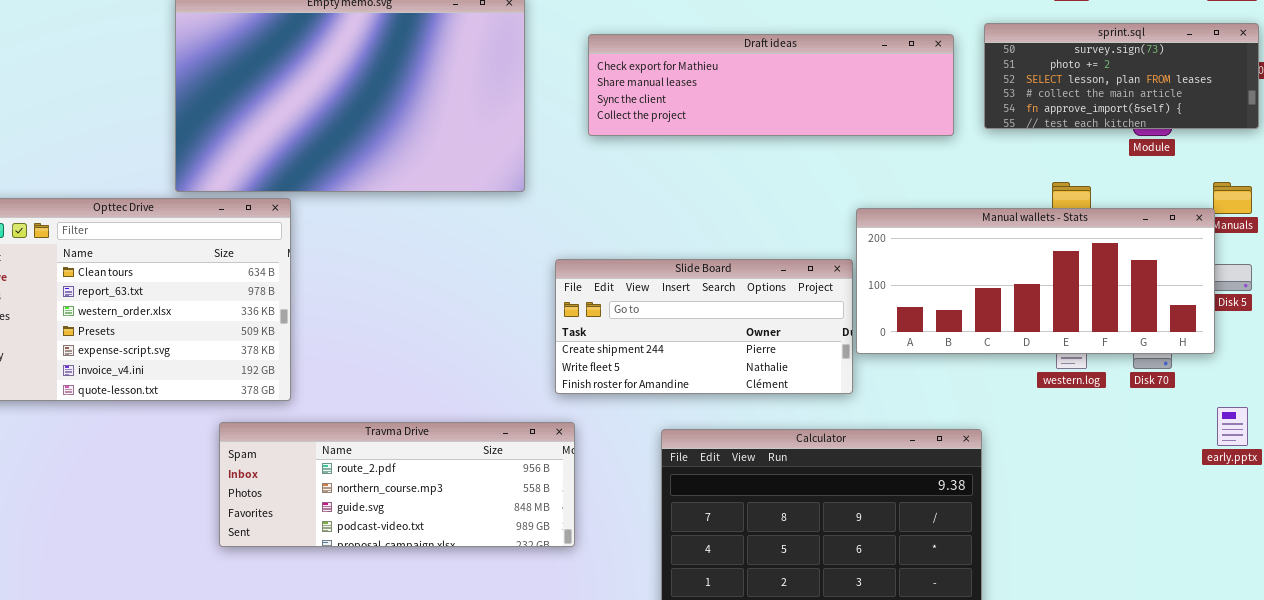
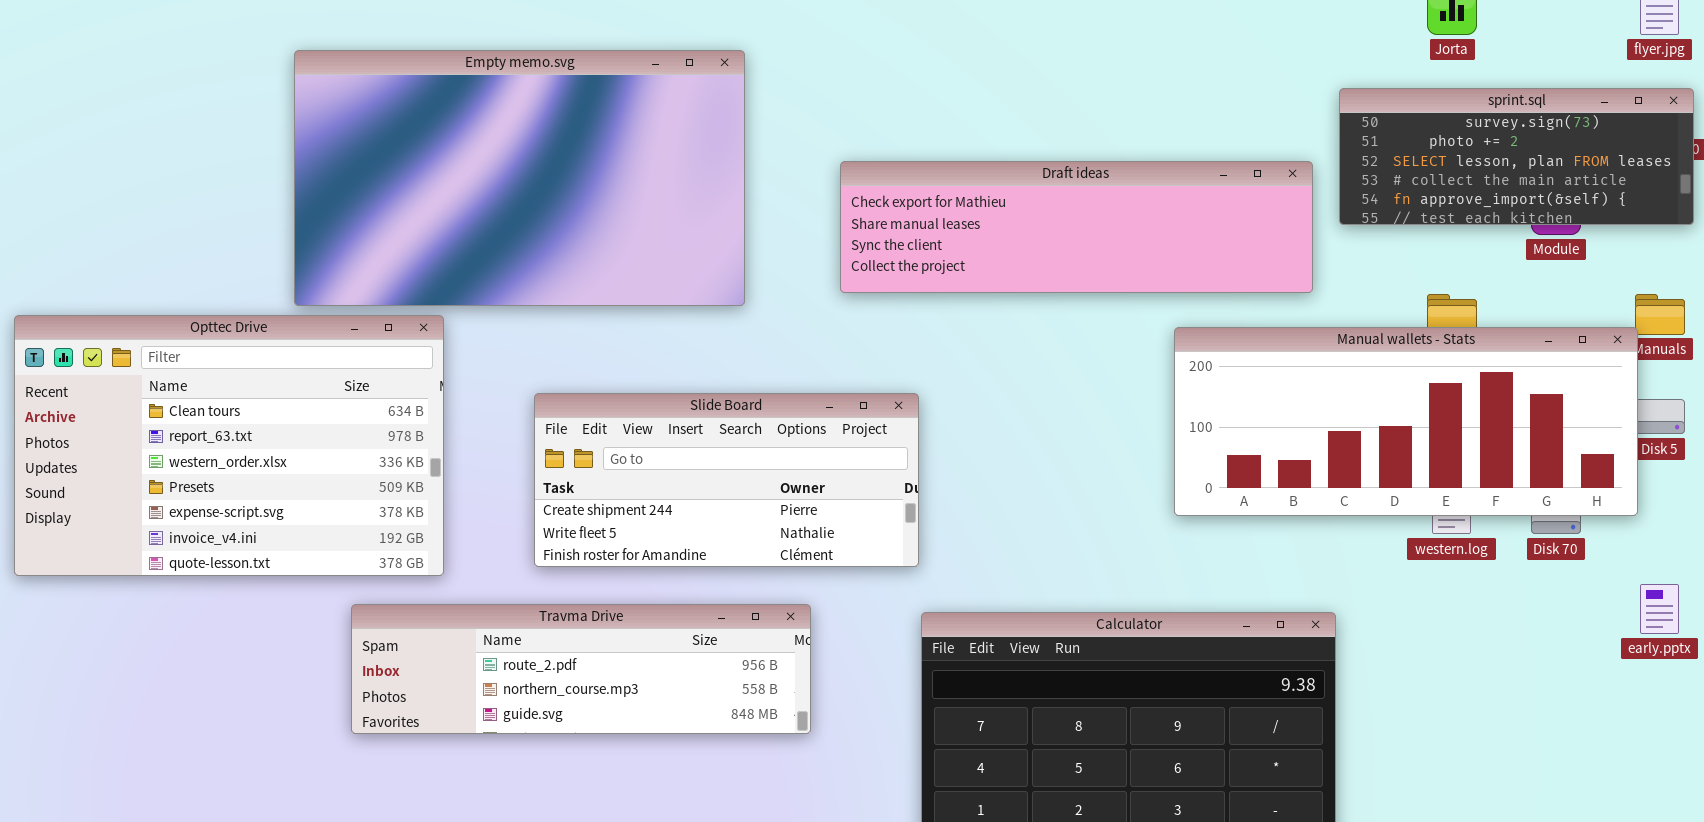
Draft ideas: [588,34,954,136] -> [840,161,1313,293], moved
Slide Board: [555,259,853,394] -> [534,393,919,567], moved
Travma Drive: [219,422,575,547] -> [351,604,811,734], resized

